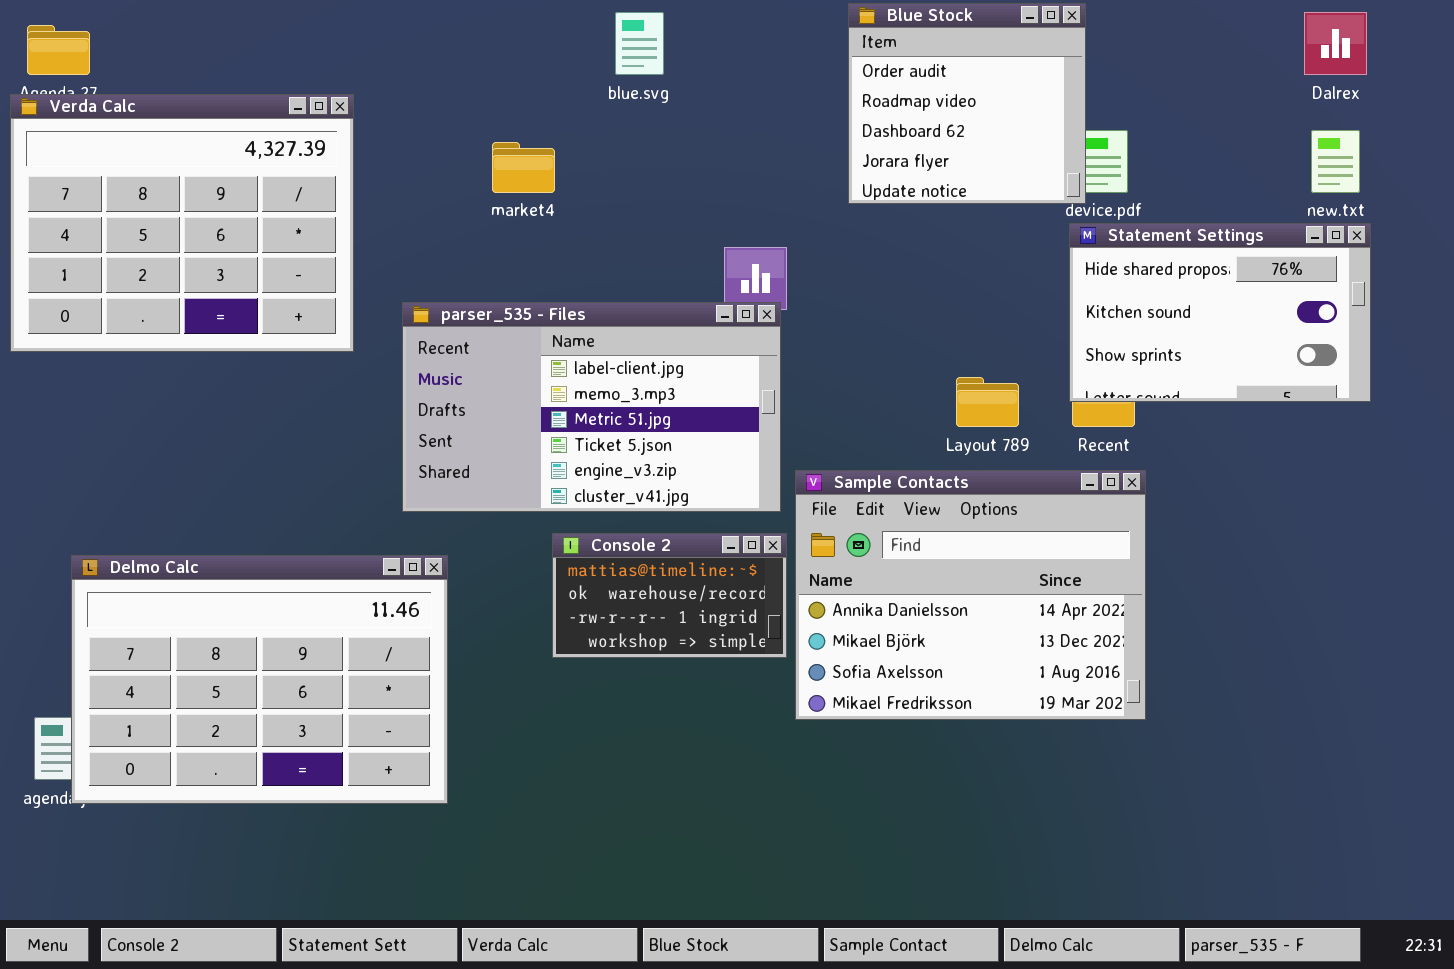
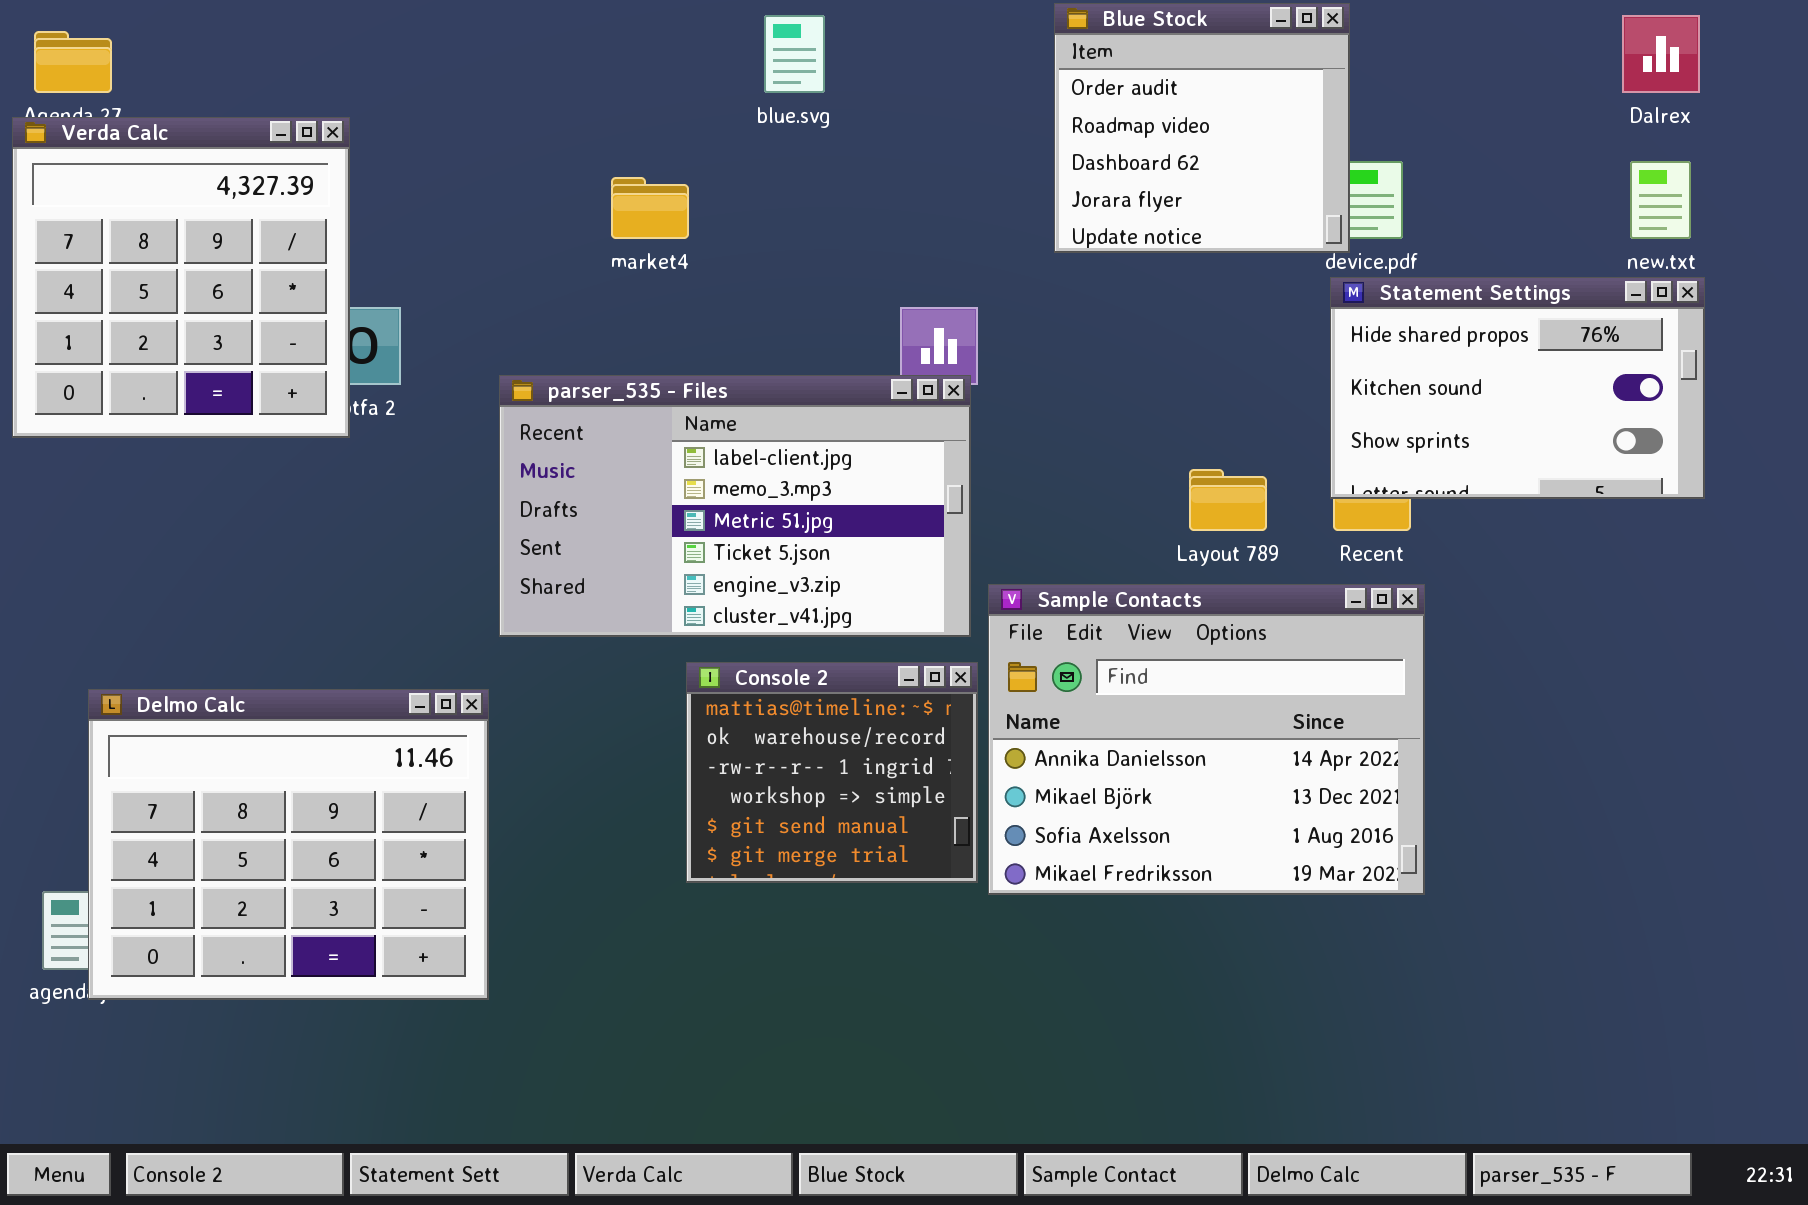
Verda Calc: [10,94,354,352] -> [12,117,350,438], resized
Console 2: [552,533,787,658] -> [686,662,978,883], resized
Delmo Calc: [71,555,448,804] -> [88,689,489,1000], resized

